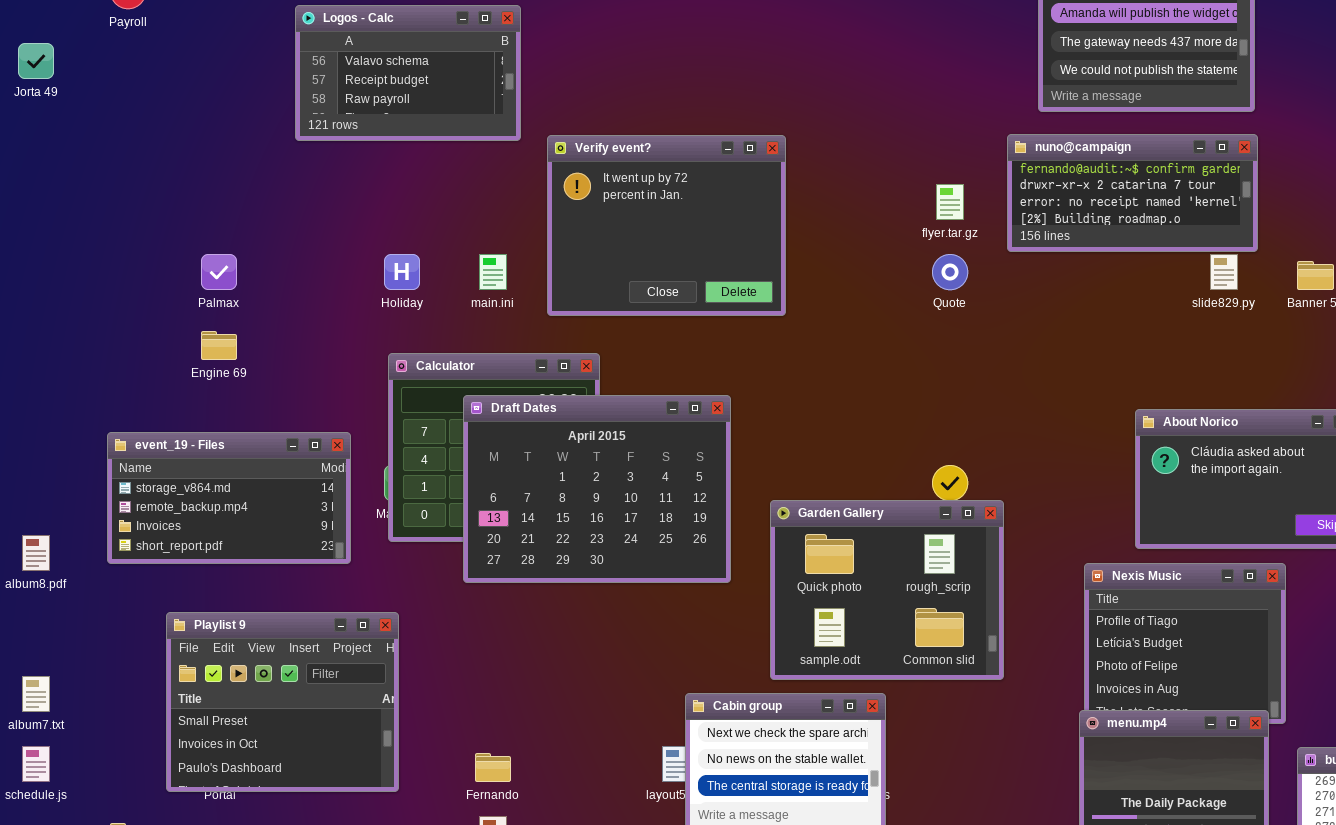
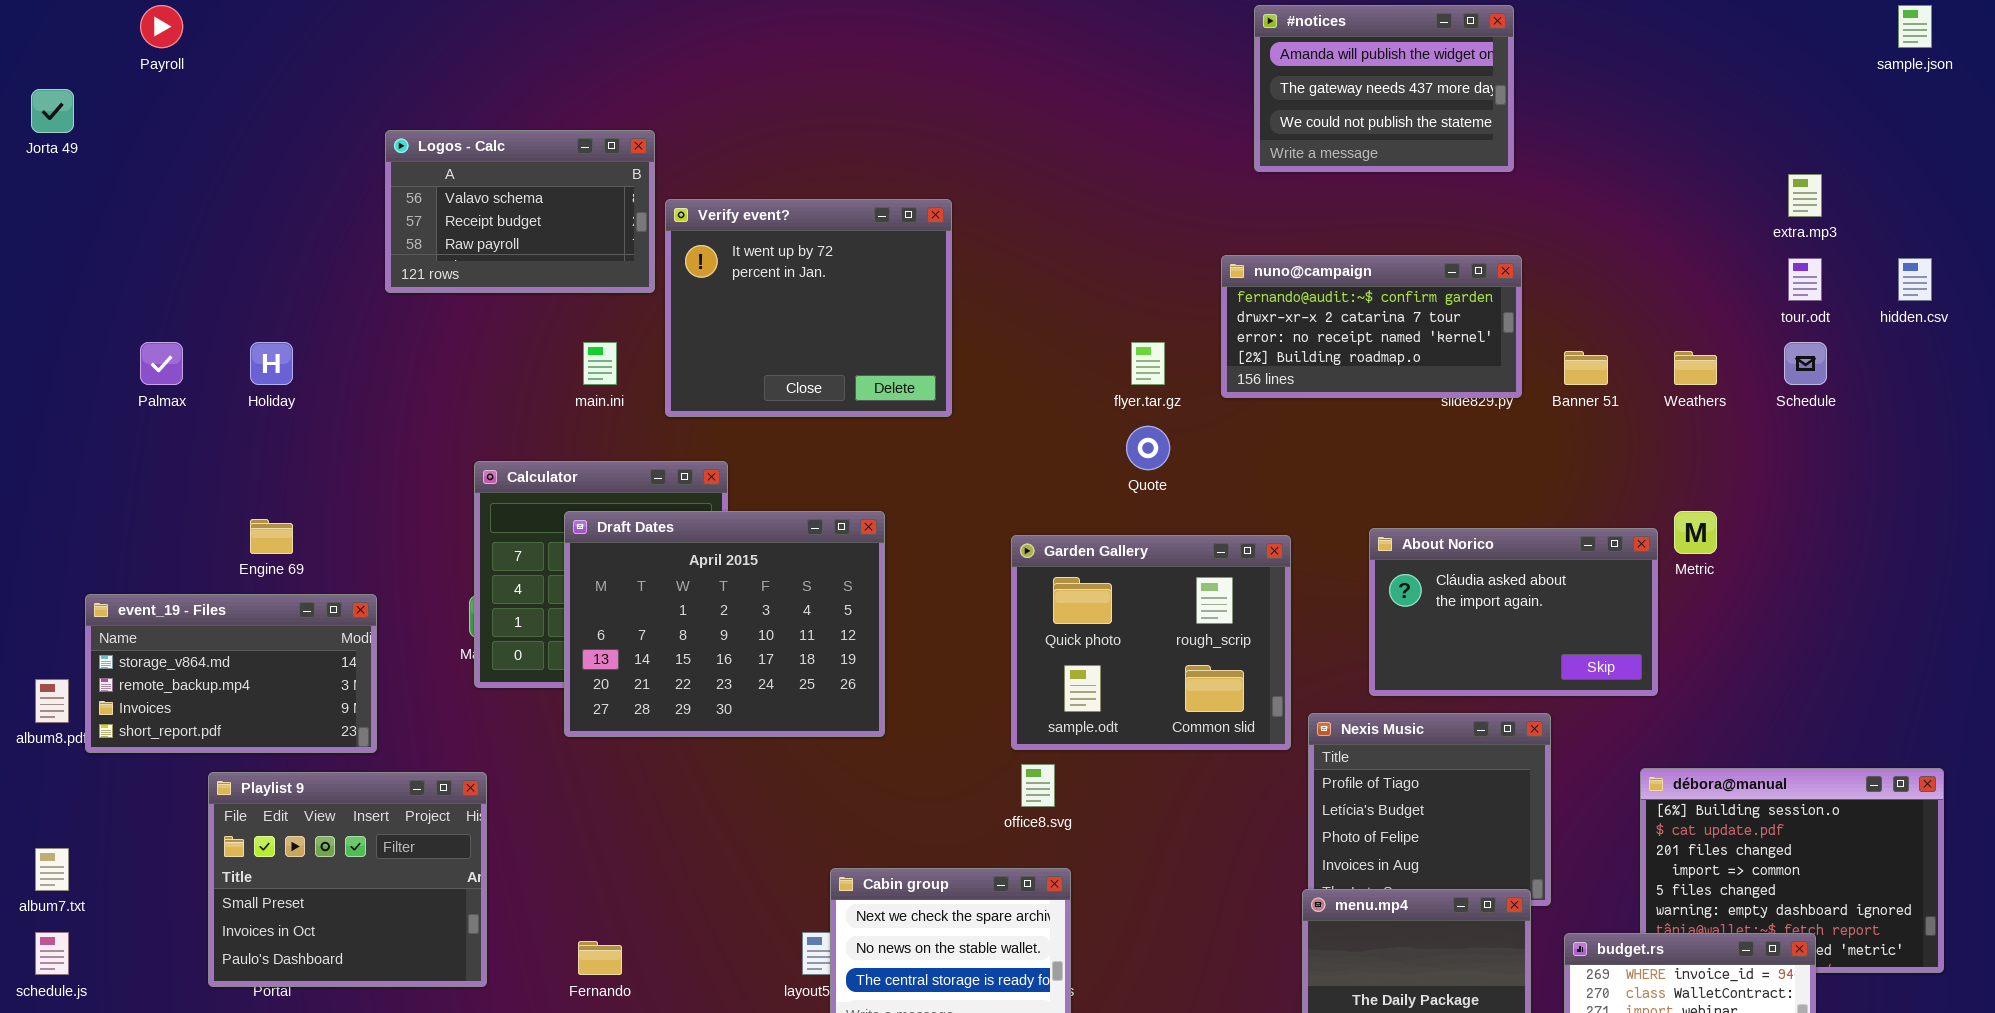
Logos - Calc: [295,5,521,141] -> [385,130,655,293], moved
nuno@campaign: [1007,134,1258,252] -> [1221,255,1522,398], moved
flyer.tar.gz: [936,184,964,220] -> [1131,342,1165,385], moved
Palmax: [201,254,237,290] -> [140,342,183,385], moved
Holiday: [384,254,420,290] -> [250,342,293,385], moved
Quote: [932,254,968,290] -> [1126,426,1170,470], moved
Engine 69: [201,331,237,360] -> [250,519,293,554], moved
event_19 - Files: [107,432,351,564] -> [85,594,377,753], moved
Garden Gallery: [770,500,1004,680] -> [1011,535,1291,750], moved

